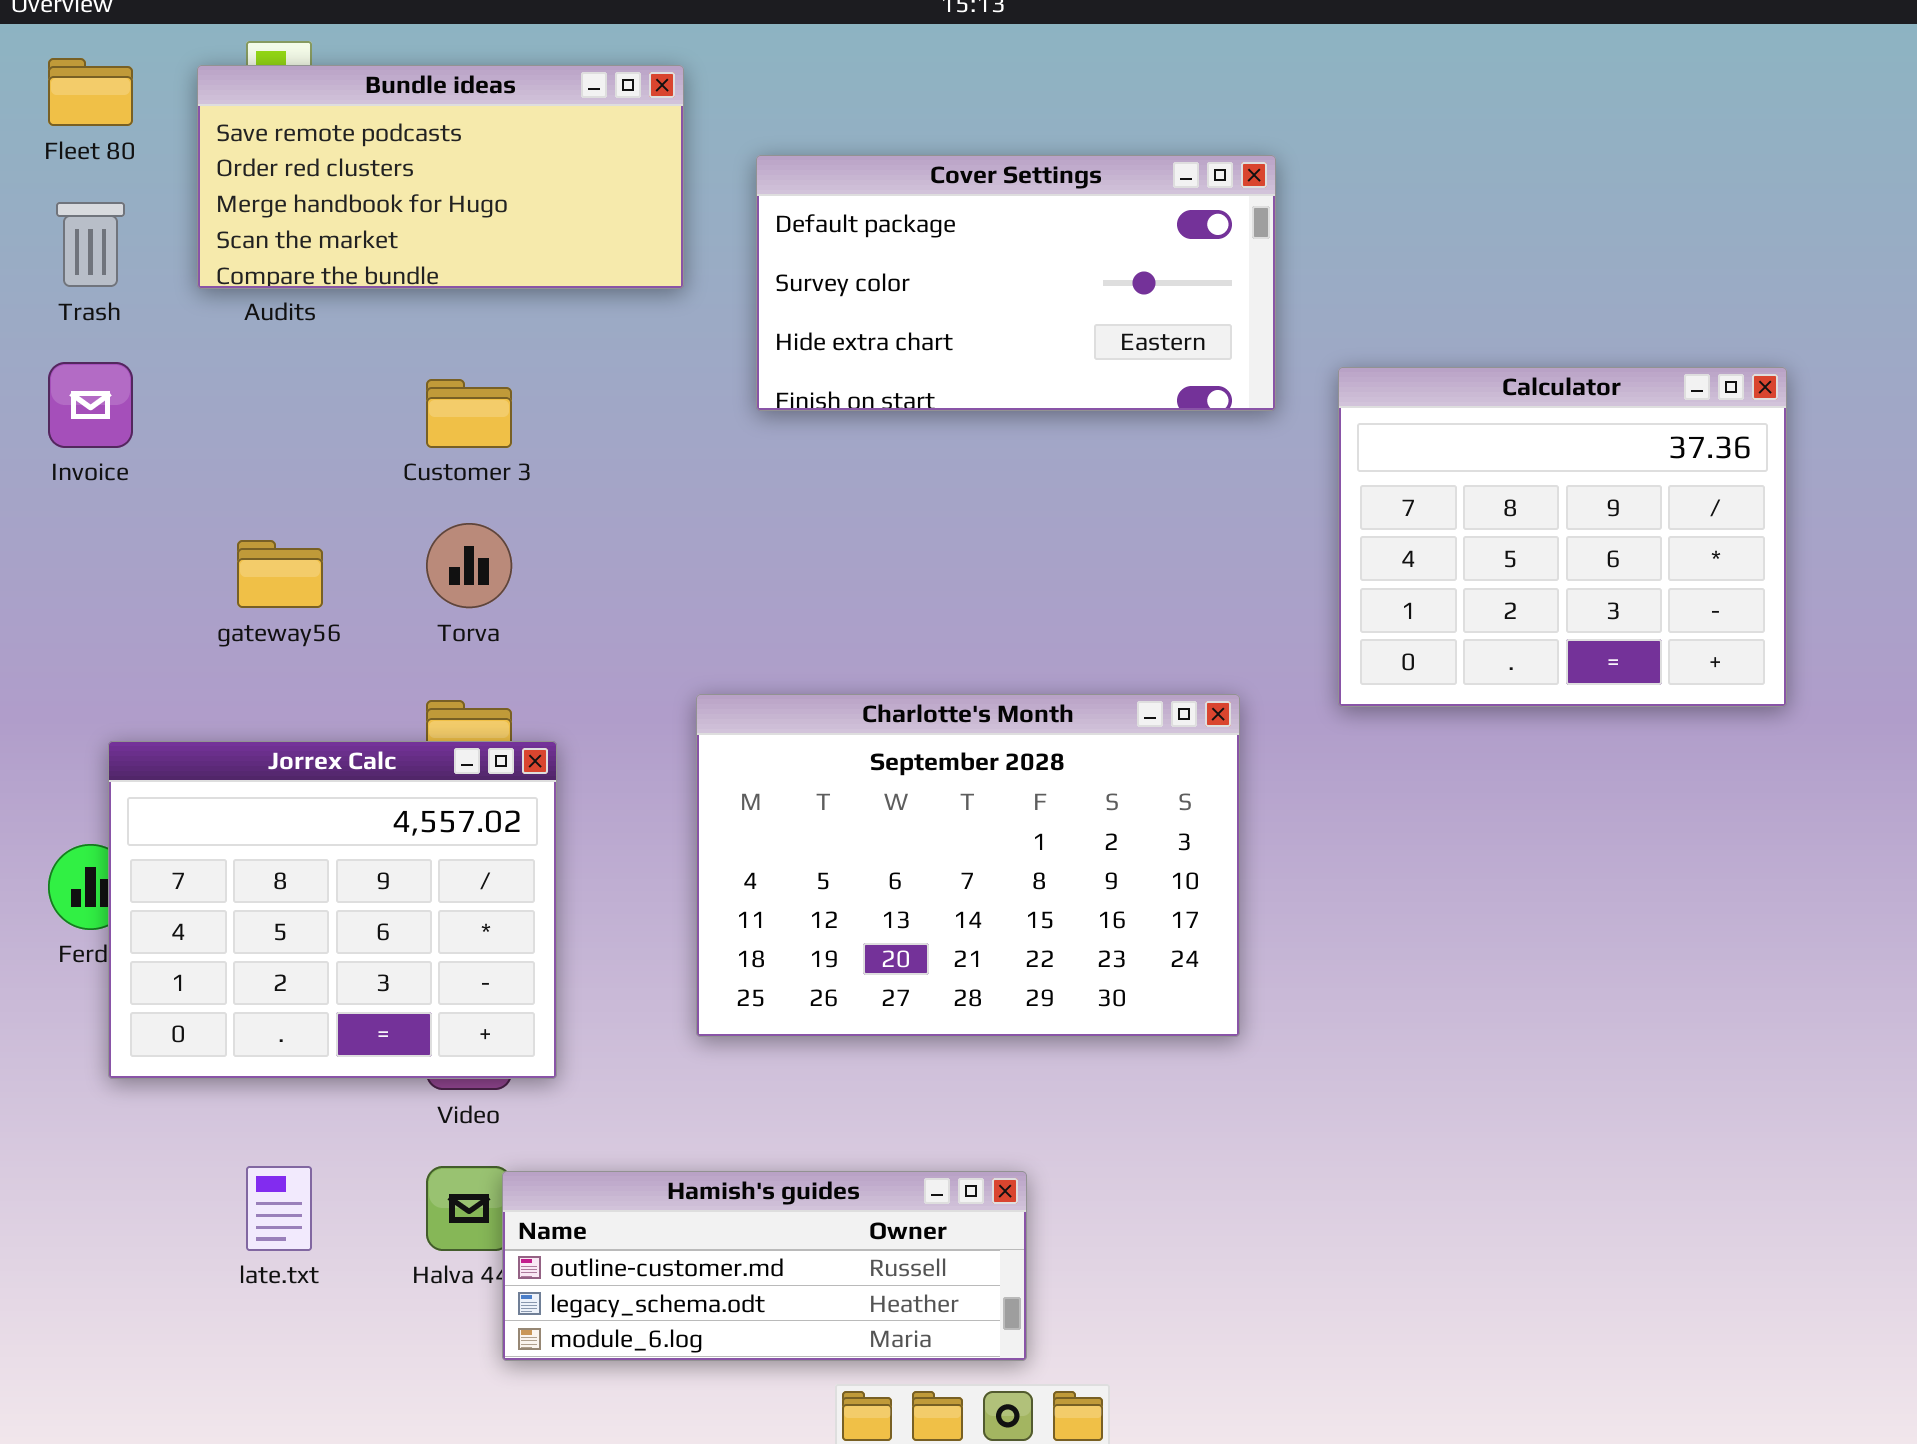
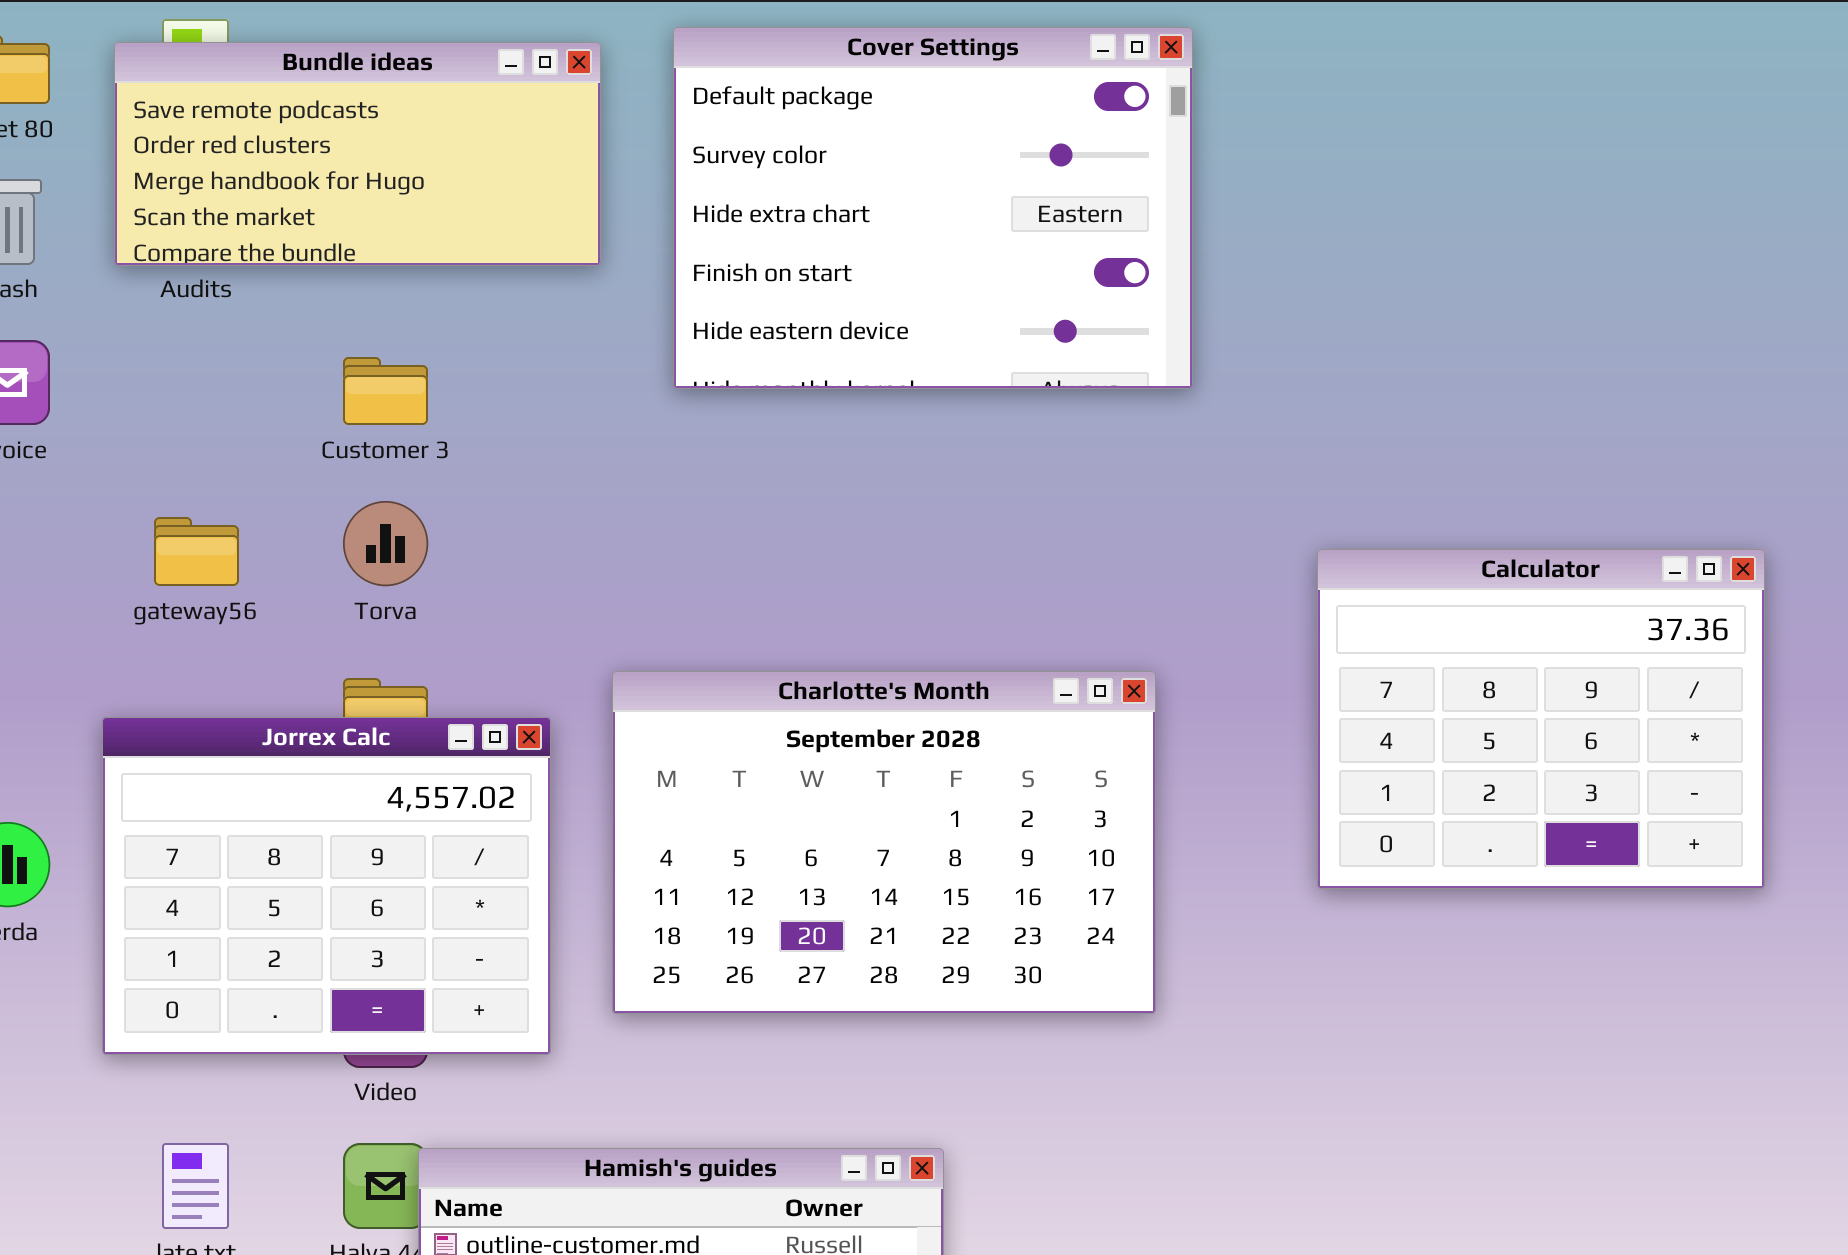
Cover Settings: [756,155,1276,411] -> [673,27,1193,389], resized
Calculator: [1338,367,1787,707] -> [1317,549,1765,889], moved
Jorrex Calc: [108,741,557,1079] -> [102,717,551,1055], moved

